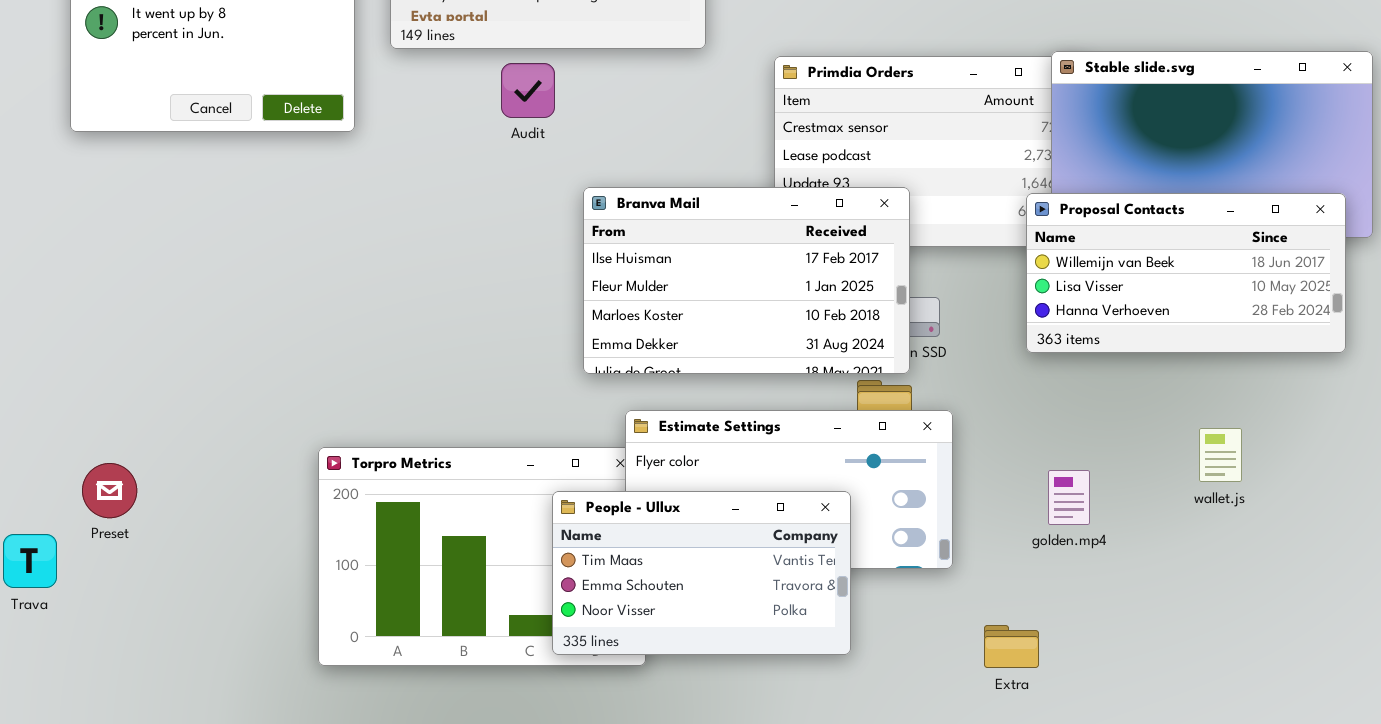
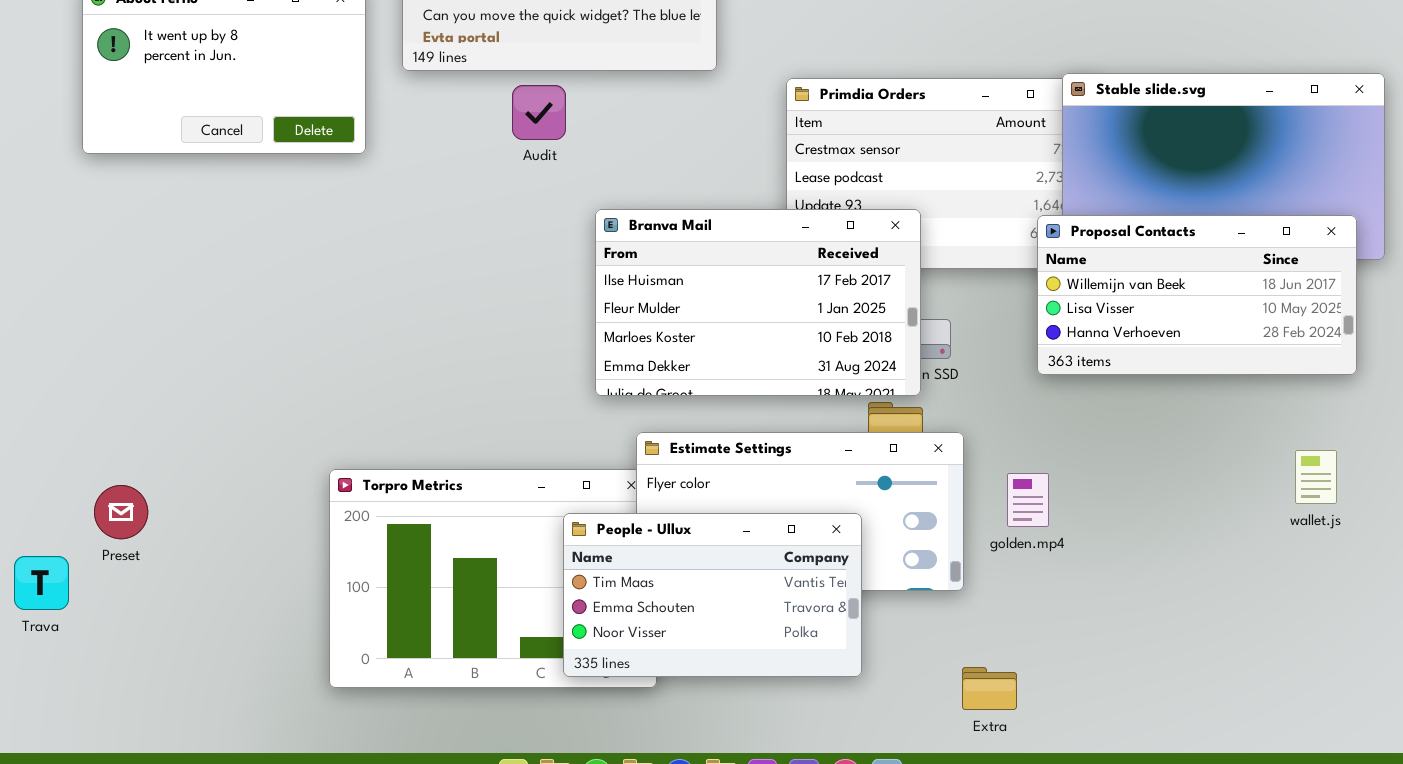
wallet.js: [1199,428,1242,482] -> [1295,450,1337,504], moved
golden.mp4: [1048,470,1090,525] -> [1007,473,1049,527], moved
Extra: [984,625,1039,668] -> [962,667,1017,710], moved

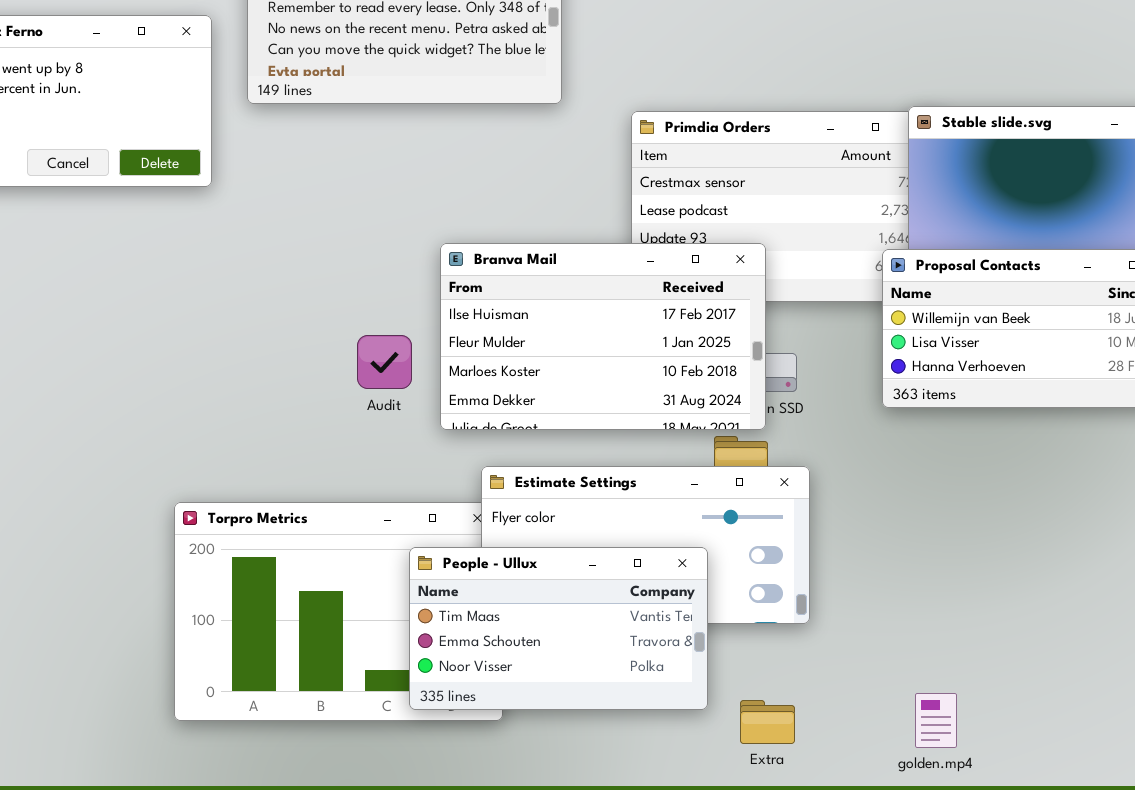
Audit: [512,85,566,140] -> [357,335,412,389], moved
golden.mp4: [1007,473,1049,527] -> [915,693,957,748], moved
Extra: [962,667,1017,710] -> [740,700,795,744], moved

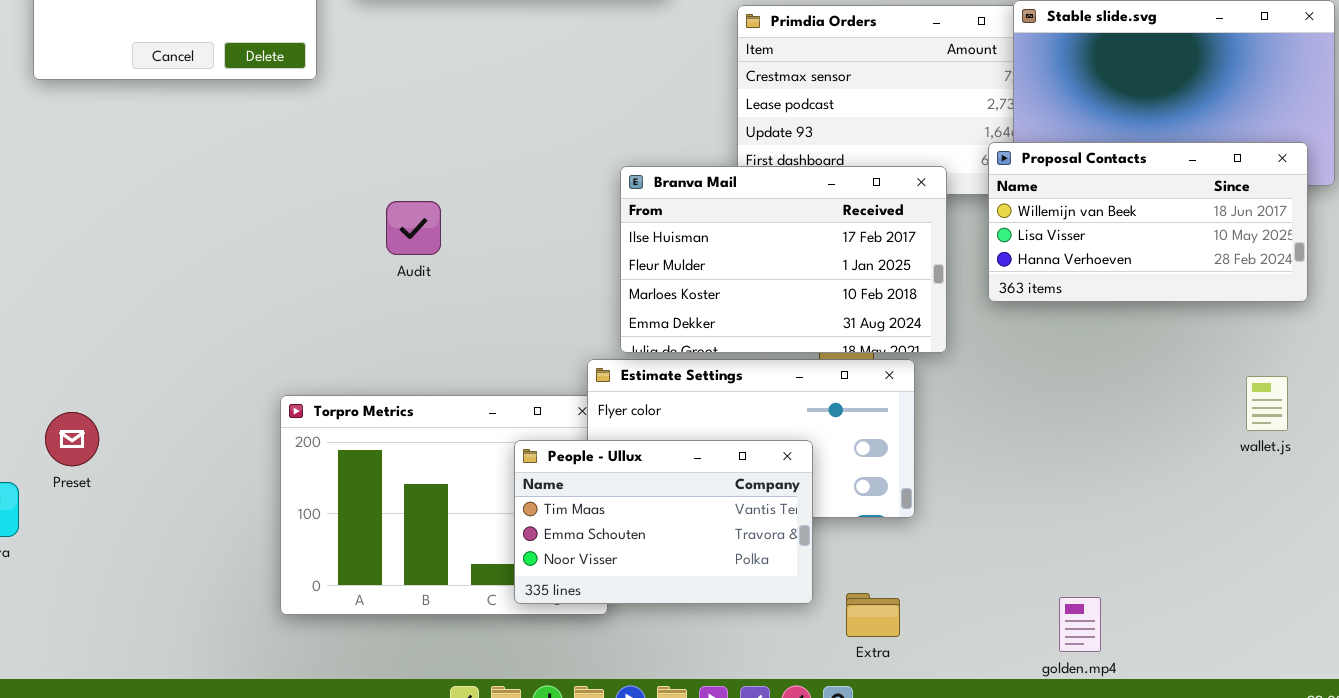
Branva Mail: [440,243,766,430] -> [620,166,947,353], moved
Audit: [357,335,412,389] -> [386,201,441,255], moved
golden.mp4: [915,693,957,748] -> [1059,597,1101,652], moved

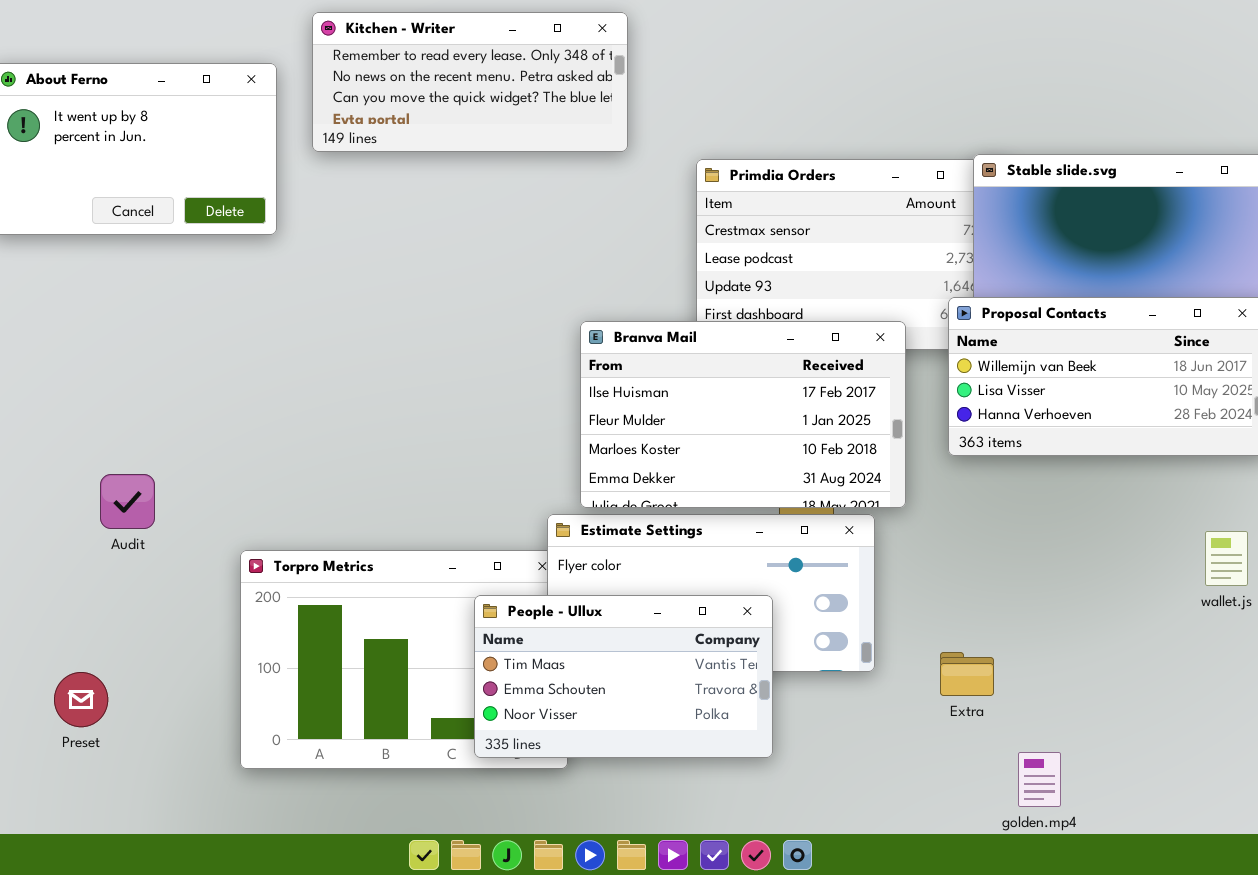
Audit: [386,201,441,255] -> [100,474,155,529], moved
Preset: [45,412,99,466] -> [54,672,108,727], moved
Extra: [846,593,900,637] -> [940,652,994,696], moved

